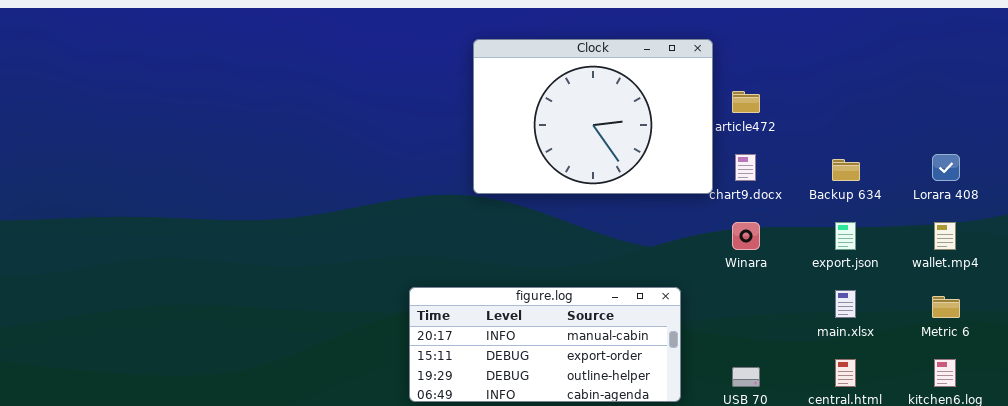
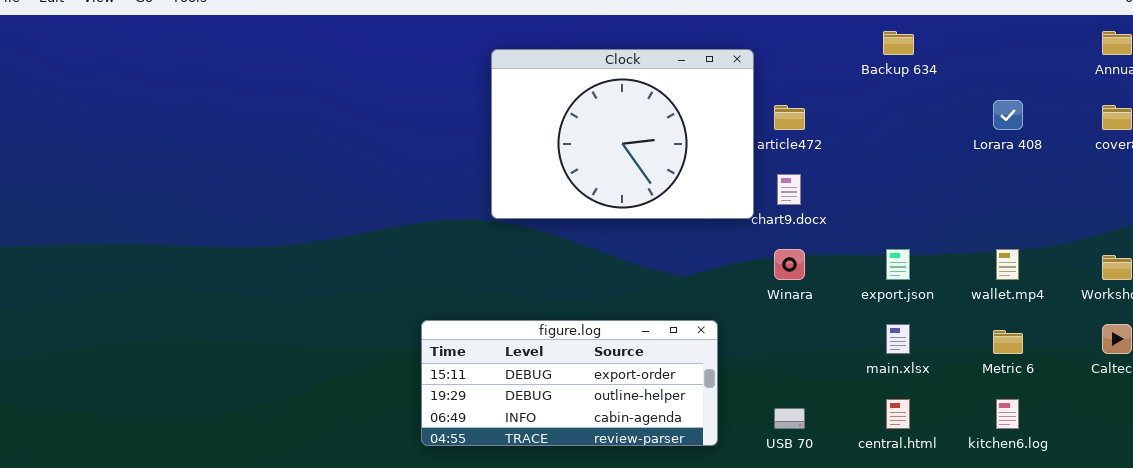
Lorara 408: [932,154,960,181] -> [993,100,1023,130], moved
Backup 634: [832,159,860,181] -> [883,31,914,55], moved
figure.log: [409,287,681,402] -> [421,320,718,446], scrolled down 1 row

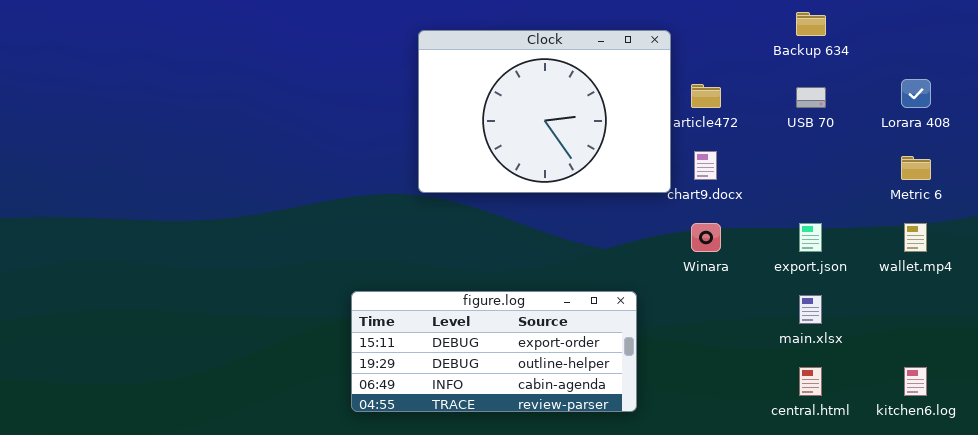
Metric 6: [993,330,1023,354] -> [901,156,931,180], moved
USB 70: [774,408,805,429] -> [796,87,826,108], moved

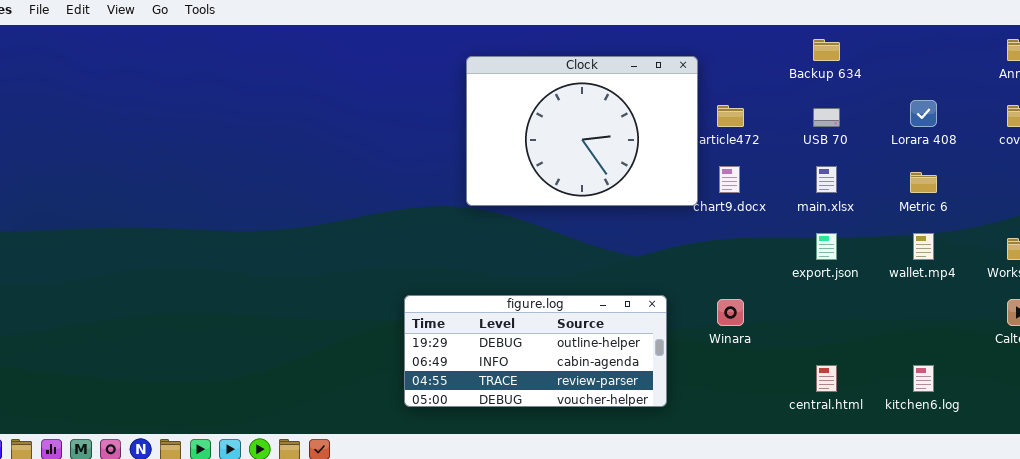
Winara: [691,223,721,252] -> [717,299,744,326], moved
figure.log: [351,291,637,412] -> [404,295,667,407], scrolled down 1 row
main.xlsx: [799,295,822,324] -> [816,166,837,193], moved

